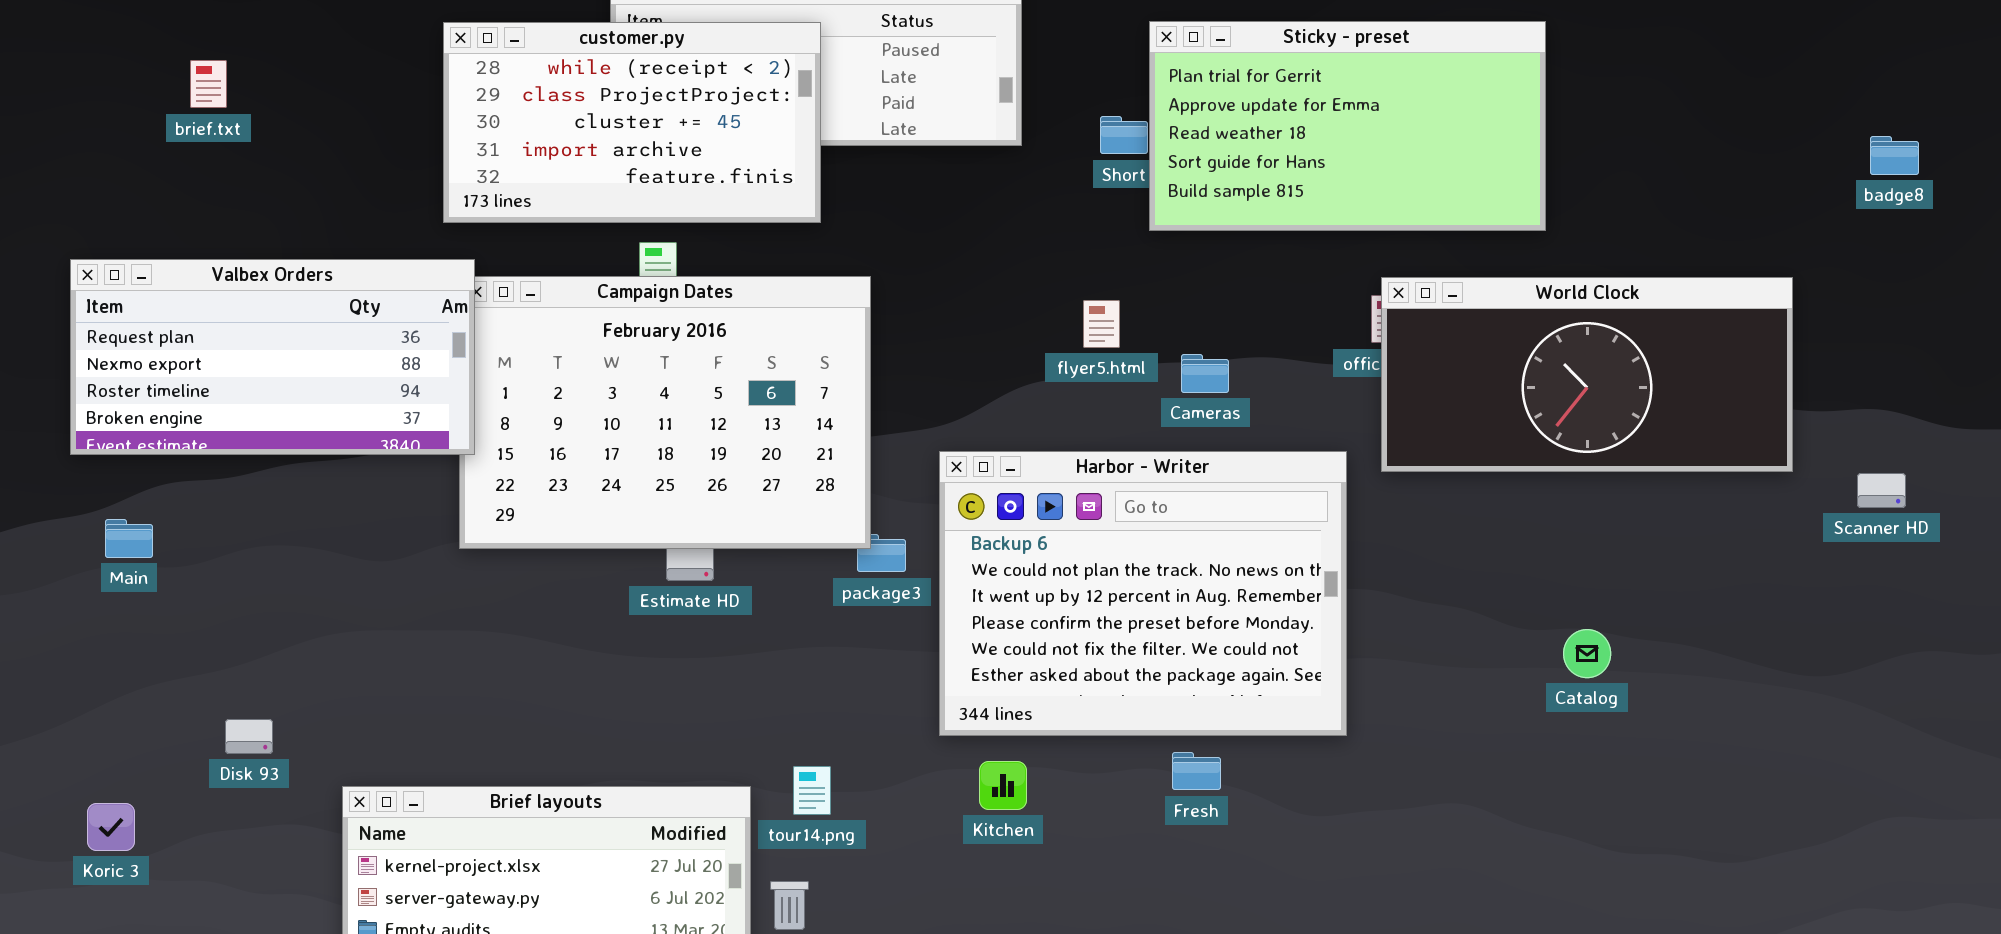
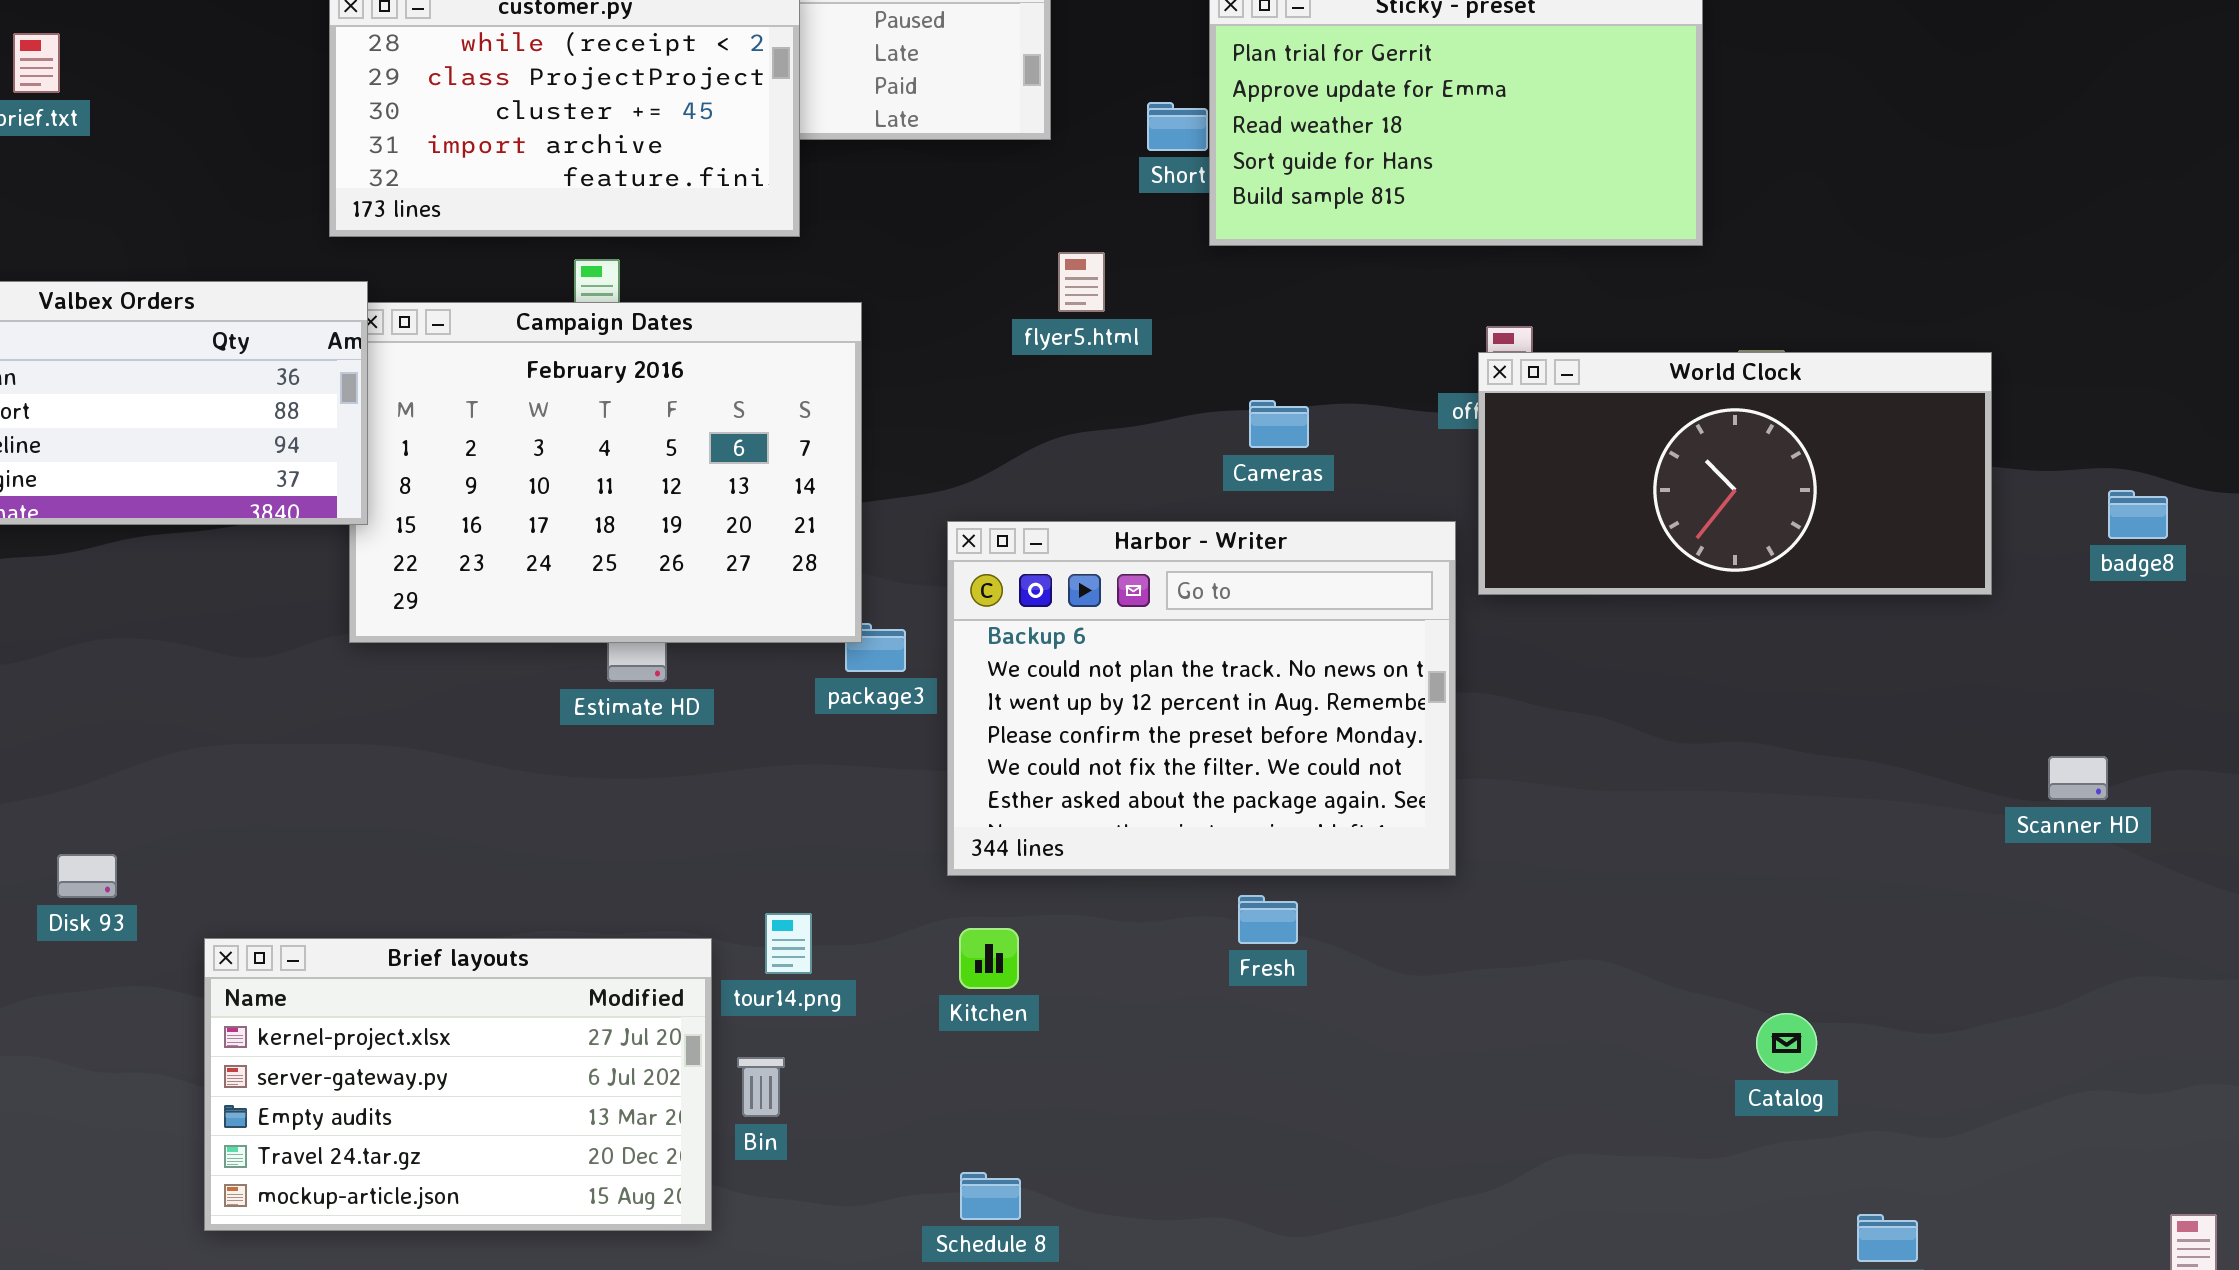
badge8: [1870,136,1919,175] -> [2108,490,2168,539], moved
World Clock: [1381,277,1793,472] -> [1478,352,1992,595], moved
flyer5.html: [1083,300,1120,348] -> [1058,252,1105,312], moved
Scanner HD: [1857,473,1906,508] -> [2048,756,2108,800], moved
Catalog: [1563,629,1611,678] -> [1756,1013,1817,1073], moved
Kitchen: [979,761,1027,810] -> [959,928,1019,989], moved

